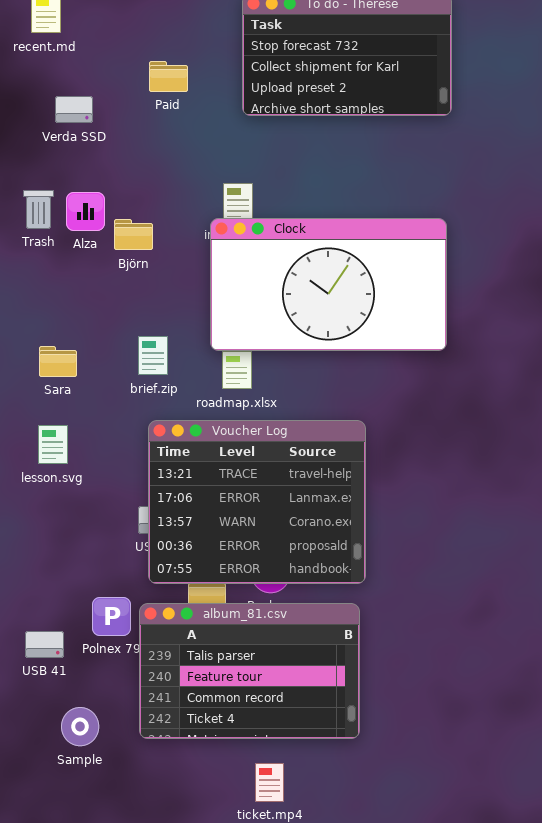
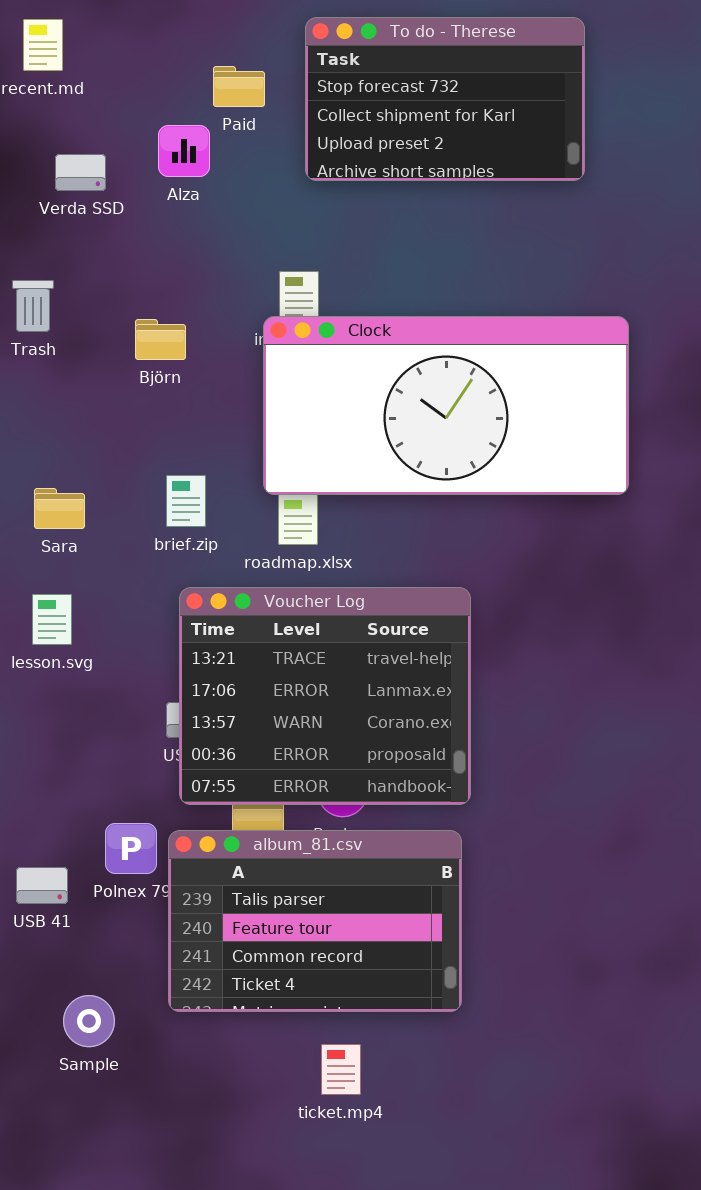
Paid: [149,61,188,92] -> [213,66,265,107], moved
Alza: [66,192,105,231] -> [158,125,210,177], moved
Clock: [210,218,447,351] -> [263,316,629,495], resized
Sample: [61,707,99,746] -> [63,995,115,1047], moved

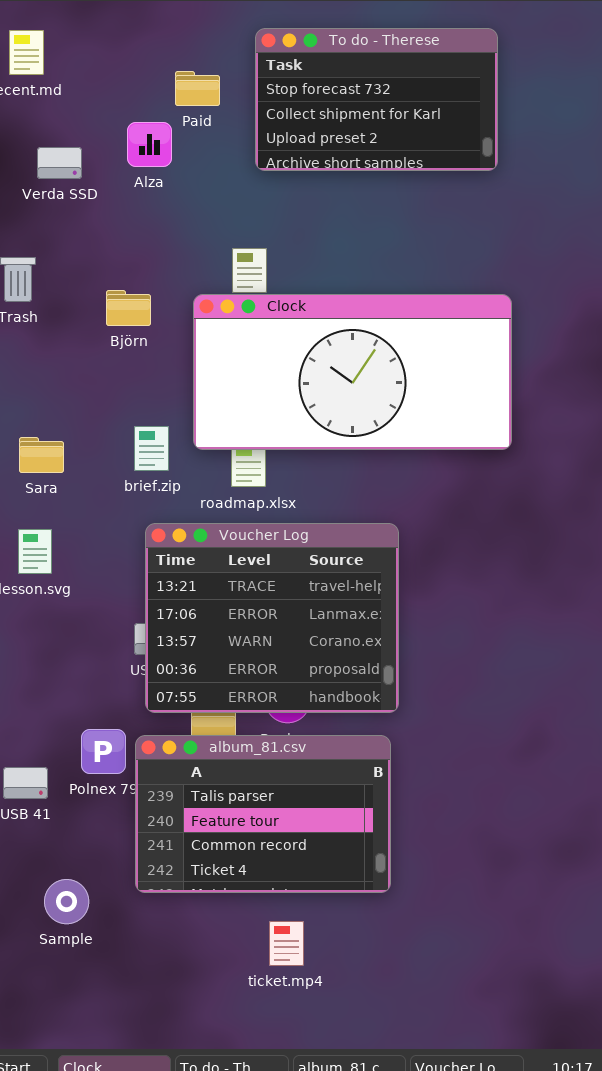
Clock: [263,316,629,495] -> [193,294,512,450], moved

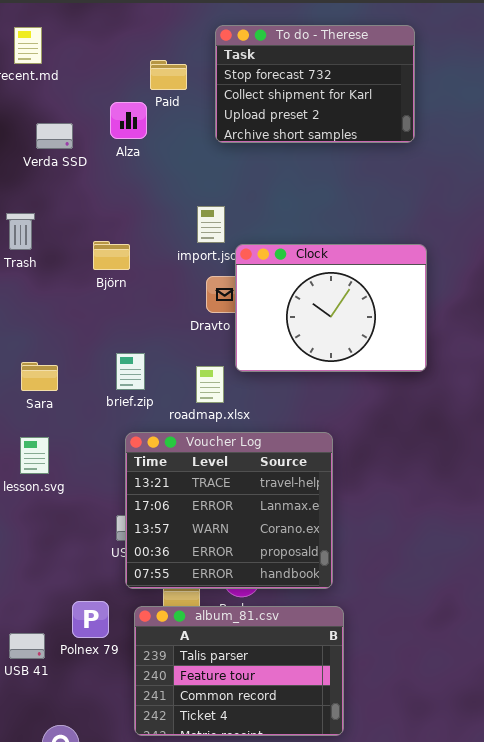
Clock: [193,294,512,450] -> [235,244,427,372], resized
album_81.csv: [135,735,391,893] -> [134,606,344,736], moved

